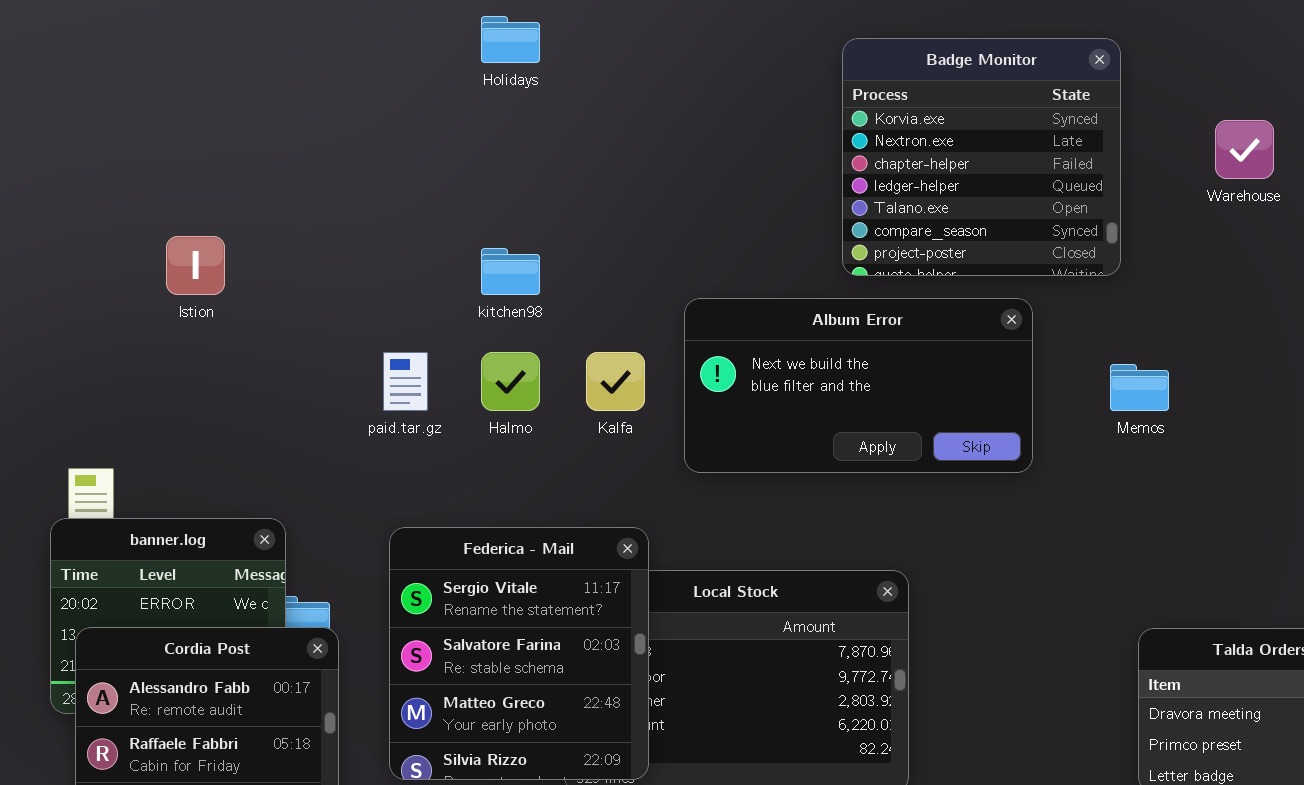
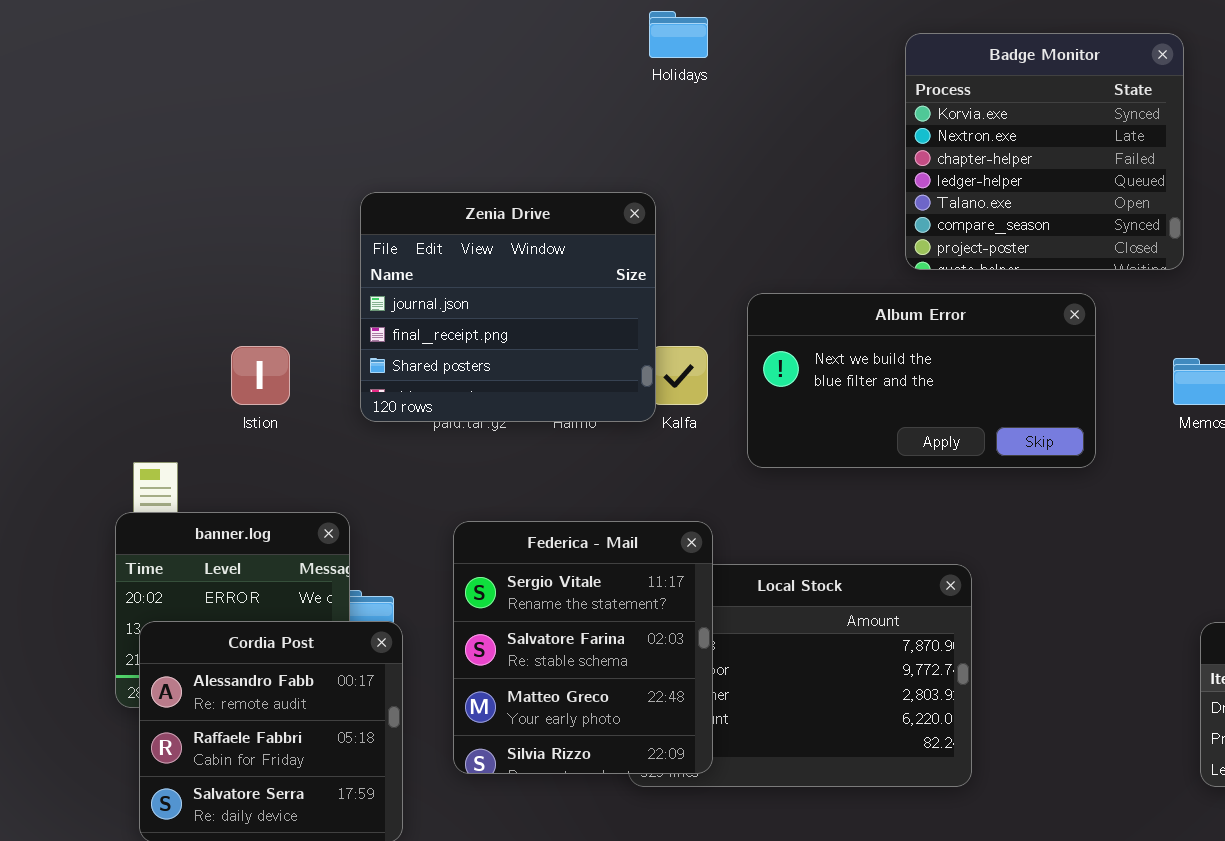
Holidays: [481,16,540,63] -> [649,11,708,58], moved
Zenia Drive: none -> [360,192,656,422], opened
Istion: [166,236,225,295] -> [231,346,290,405], moved

